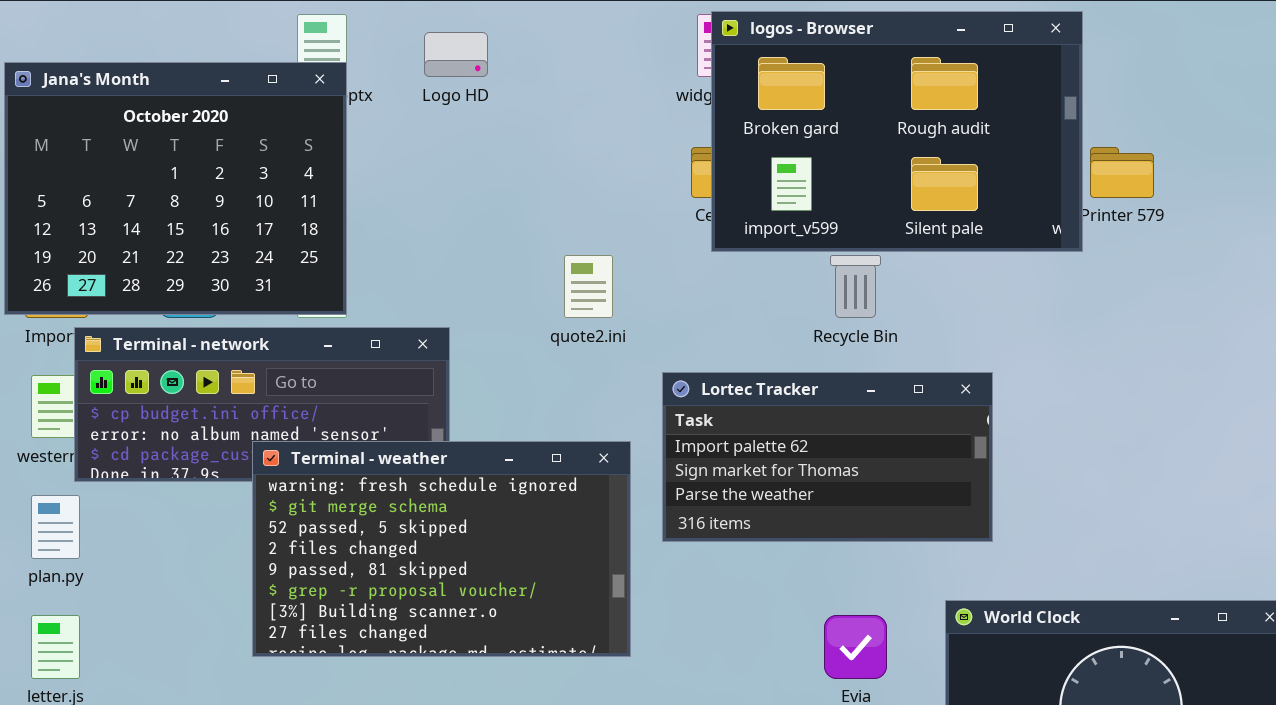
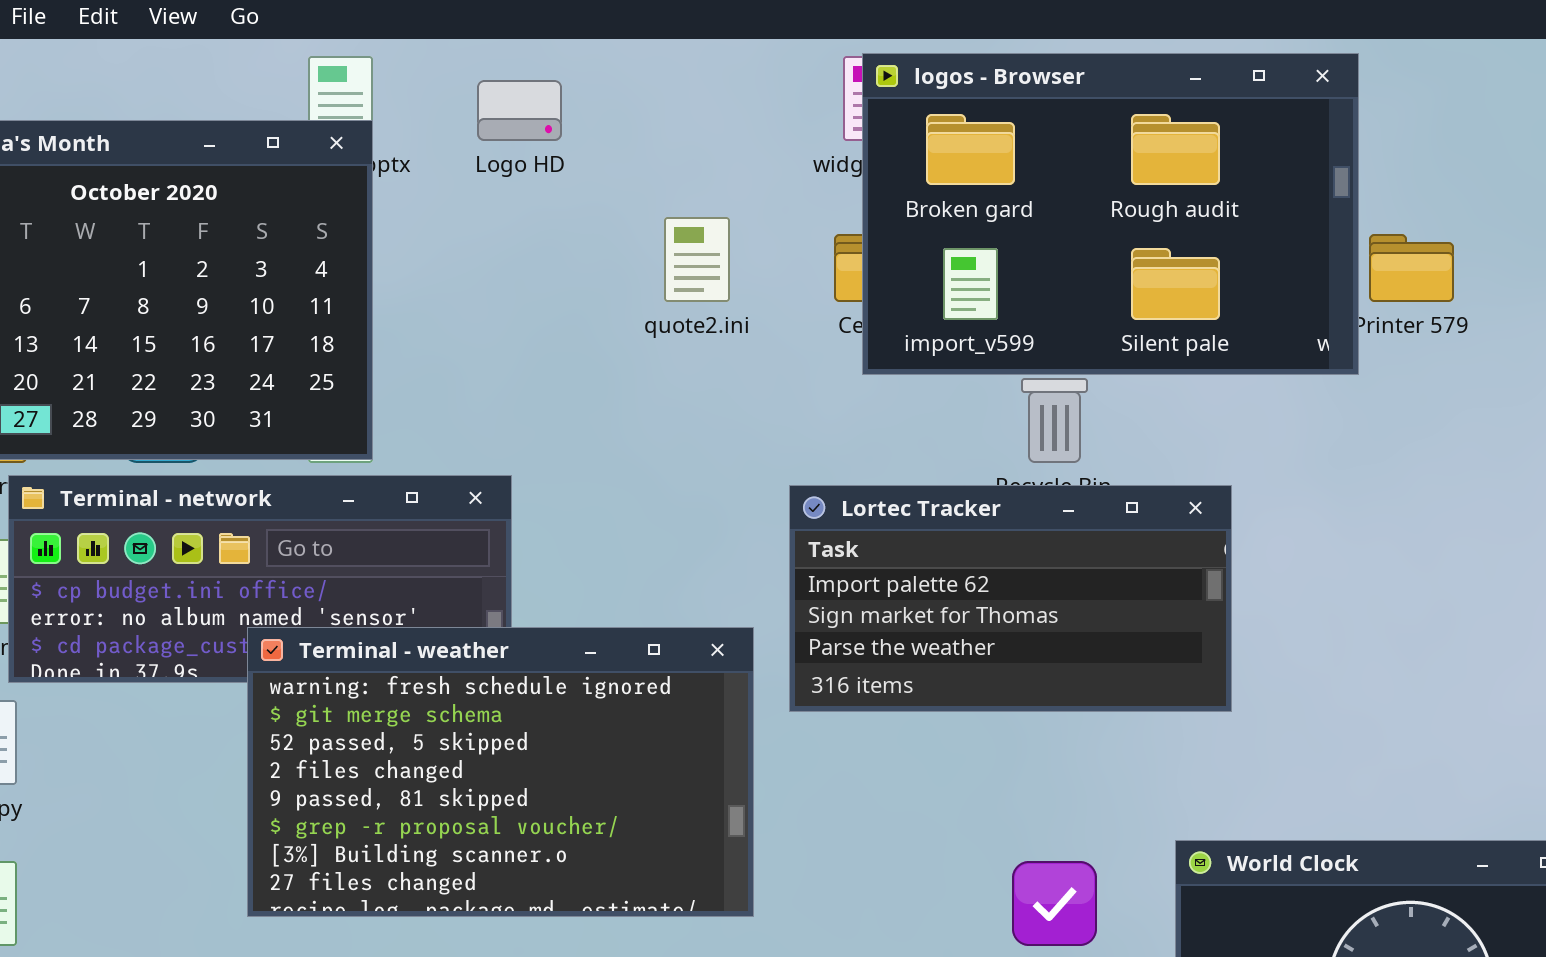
quote2.ini: [564,255,613,318] -> [664,217,730,302], moved
Lortec Tracker: [662,372,993,542] -> [789,485,1232,712], moved

